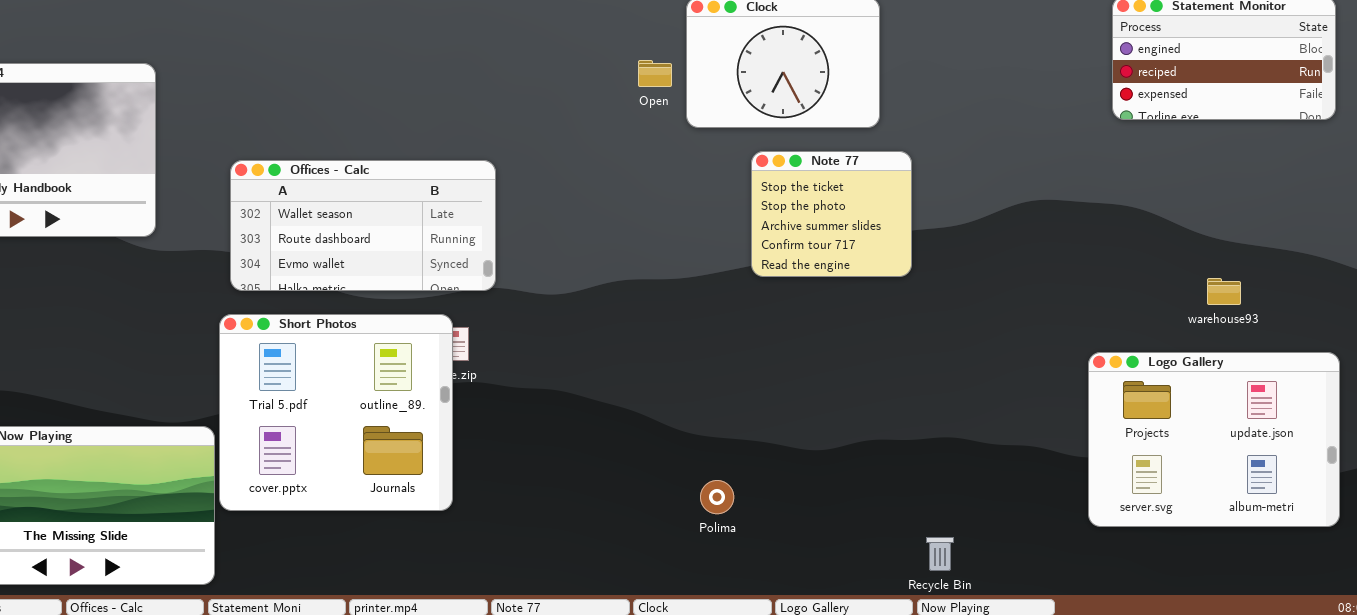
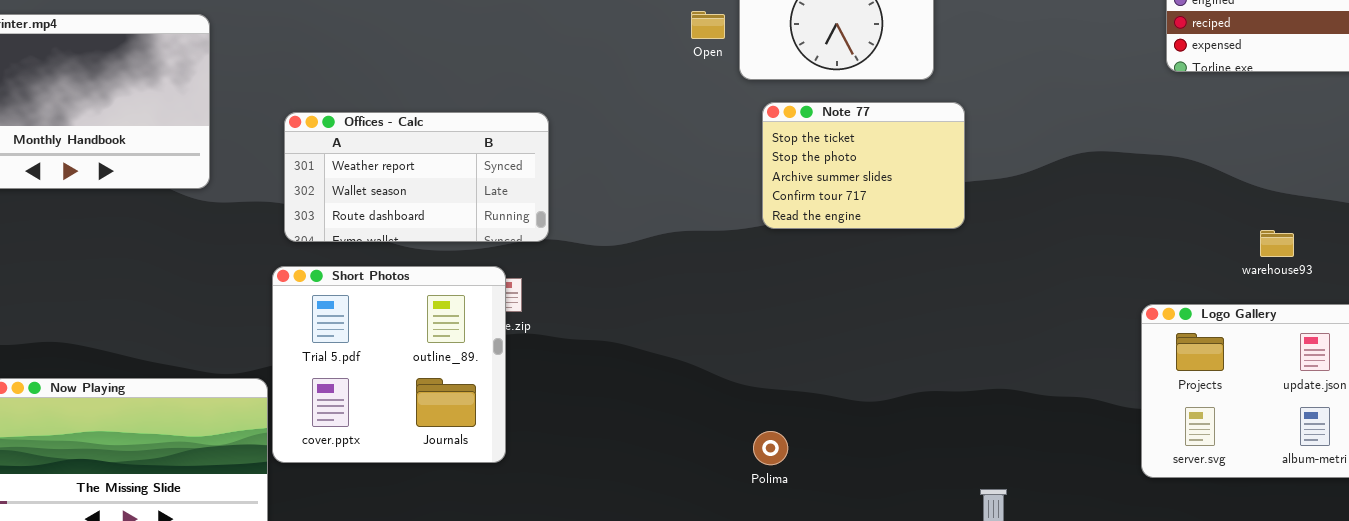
Note 77: [751,151,912,277] -> [762,102,965,229], resized
Offices - Calc: [230,160,496,291] -> [284,112,549,242], scrolled up 1 row

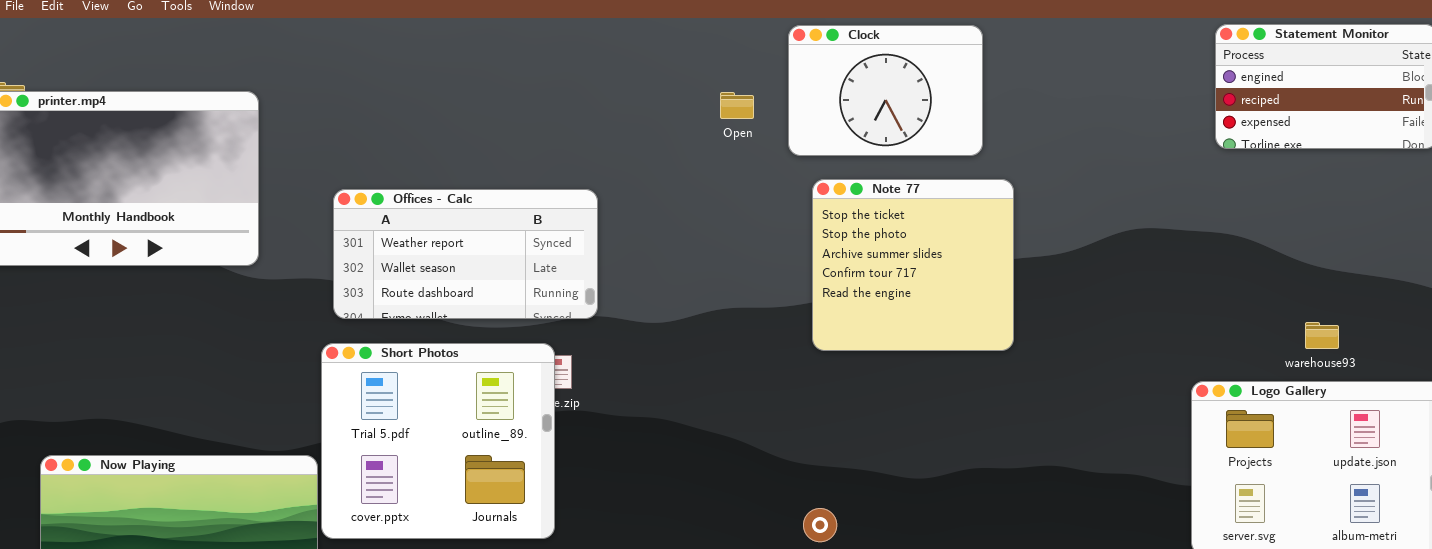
Open: [691,11,725,39] -> [720,92,754,119], moved
Note 77: [762,102,965,229] -> [812,179,1014,351], resized
warehouse93: [1260,230,1294,257] -> [1305,322,1339,349], moved

